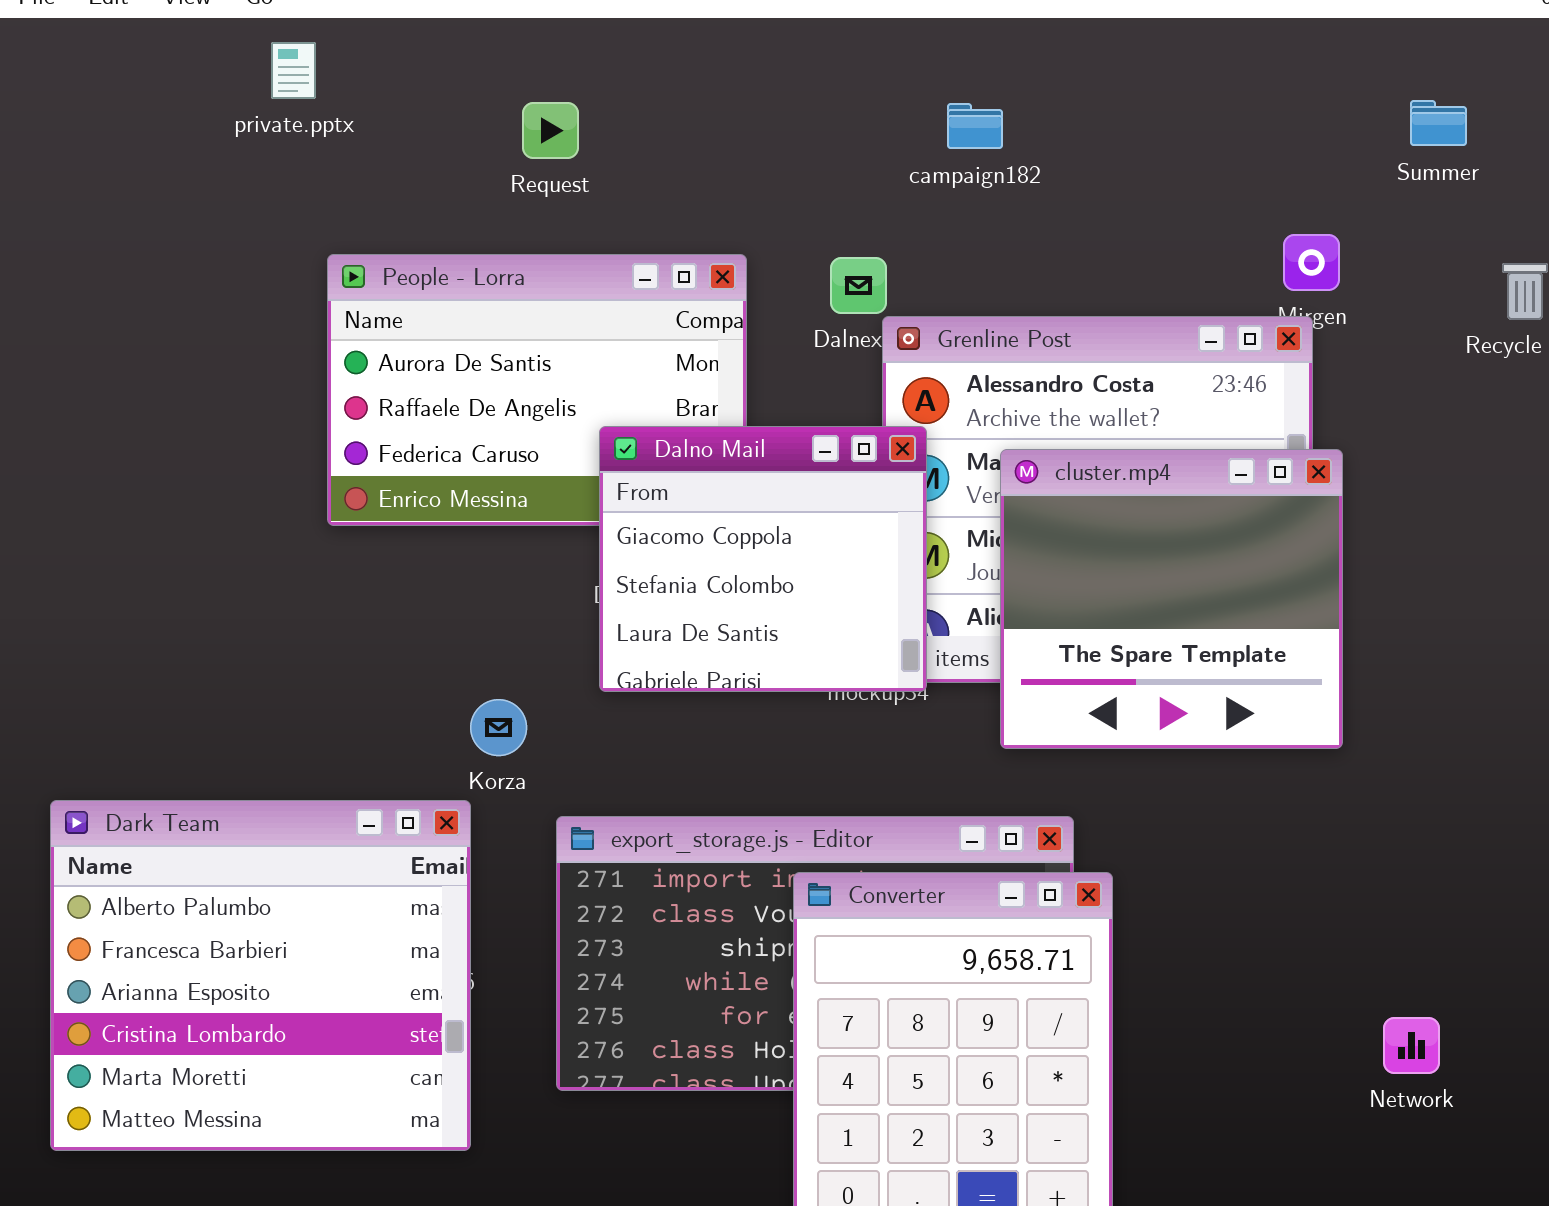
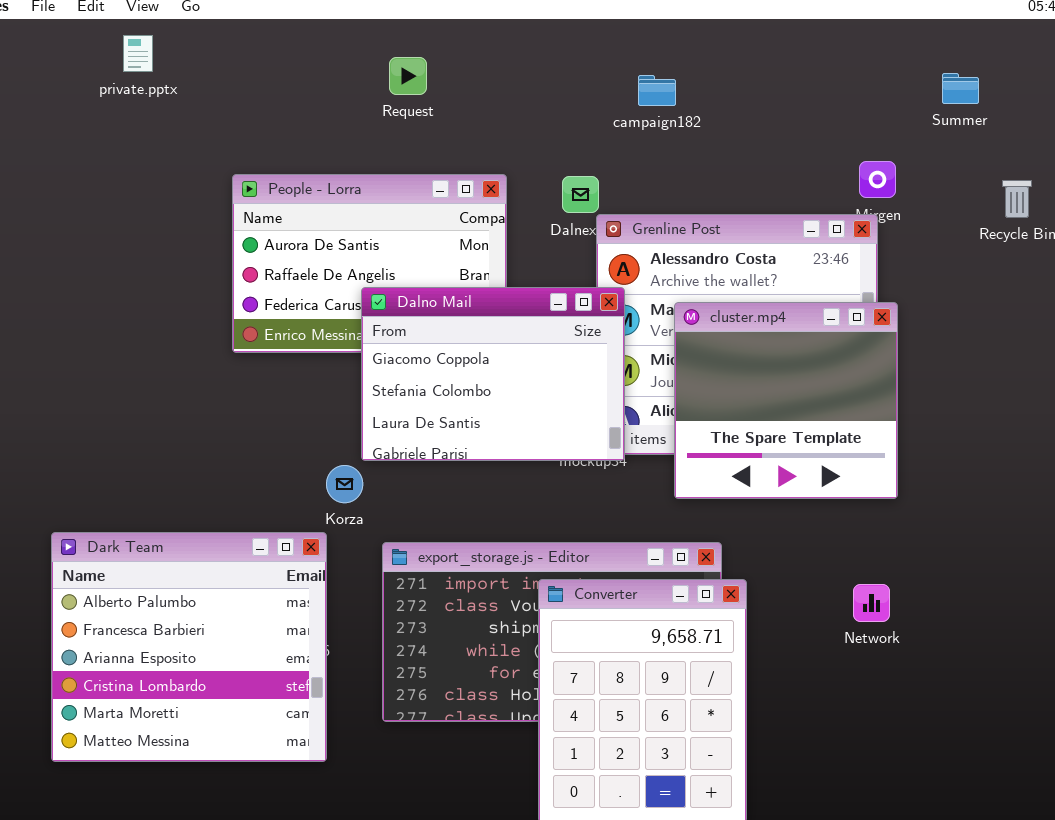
private.pptx: [271,42,316,99] -> [123,35,153,72], moved
Request: [522,102,579,159] -> [389,57,427,95], moved
Dalno Mail: [599,426,927,692] -> [361,287,625,461], resized
Network: [1383,1017,1440,1074] -> [853,584,890,622], moved

